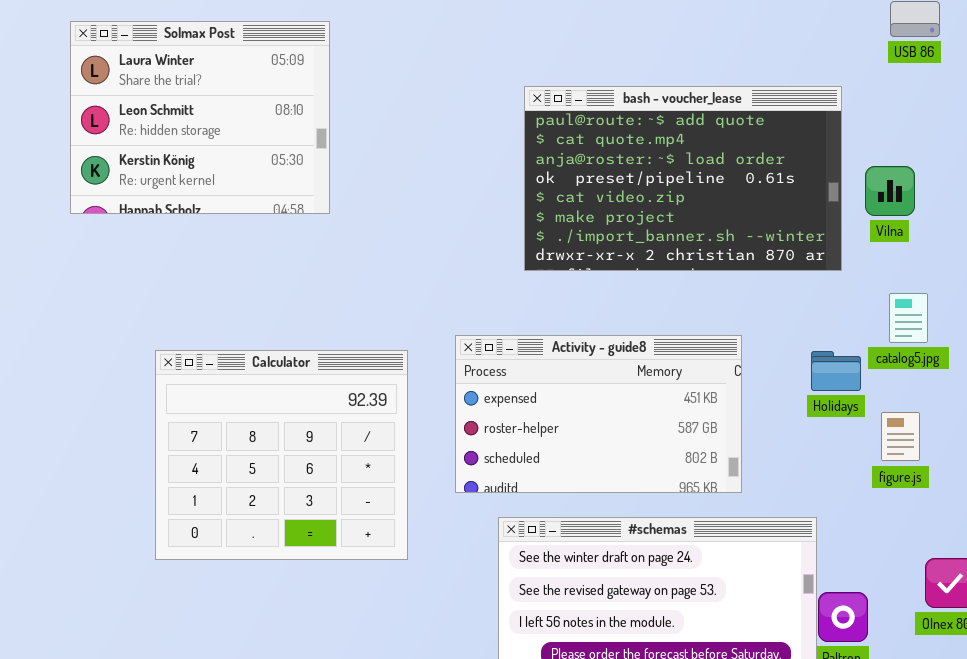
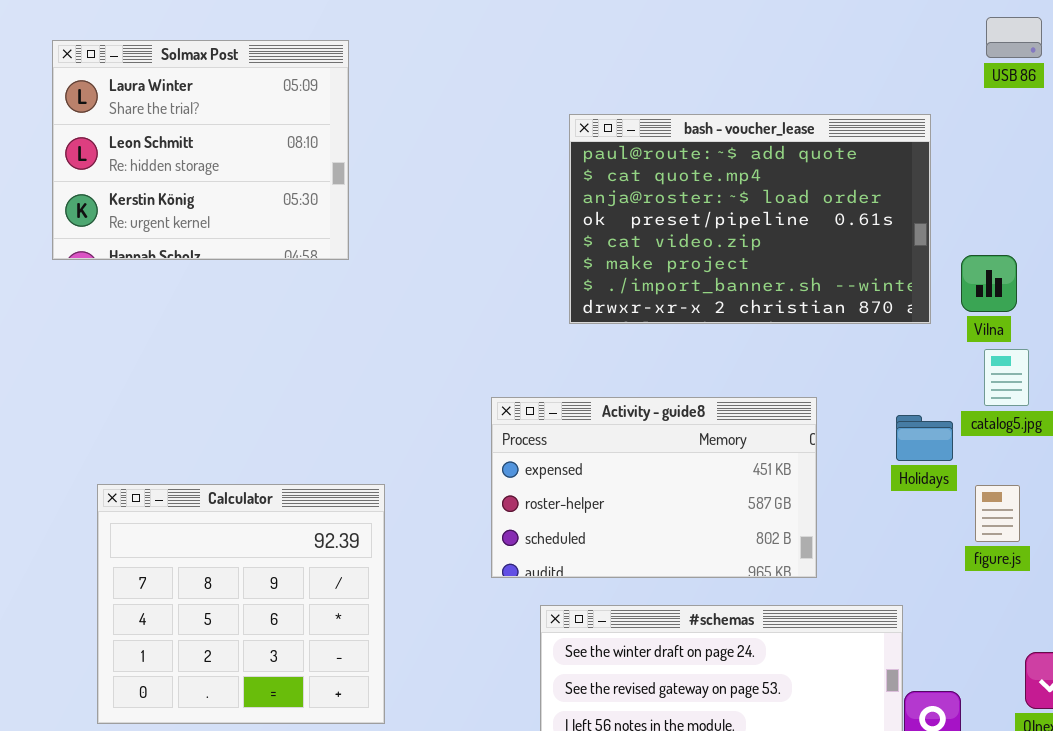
Vilna: [865,166,915,216] -> [961,255,1017,312], moved
Calculator: [155,350,408,560] -> [97,484,385,724], moved

